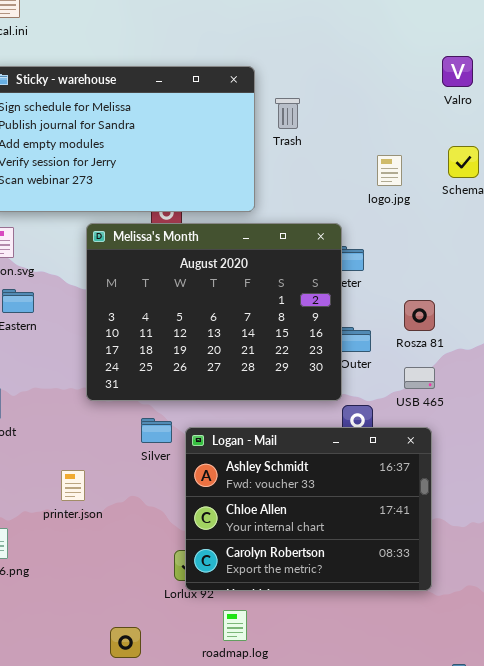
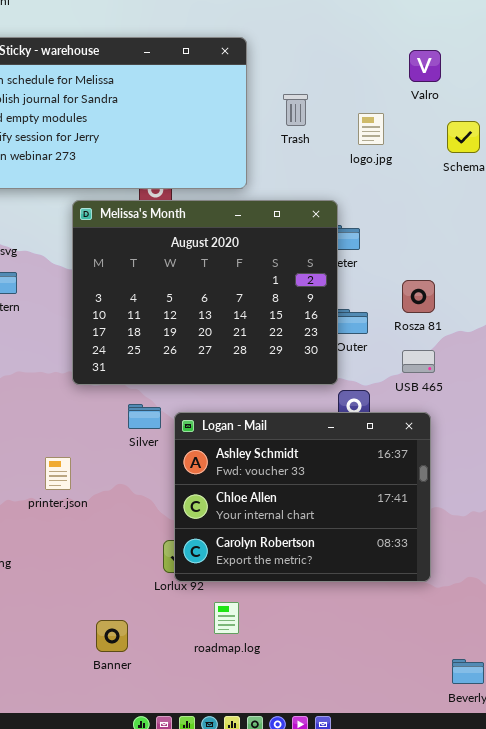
Valro: [442,56,473,87] -> [409,50,441,82], moved
Trash: [275,98,300,129] -> [283,94,308,126], moved
logo.jpg: [377,155,402,186] -> [358,113,384,145], moved

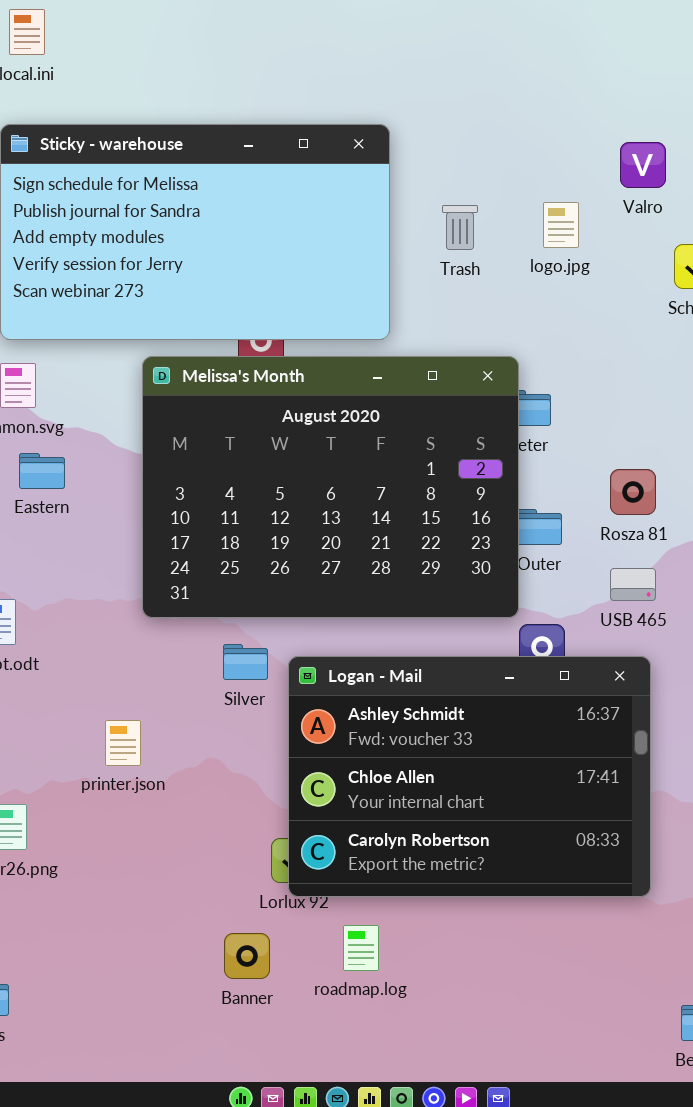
logo.jpg: [358,113,384,145] -> [543,202,579,248], moved
Banner: [96,620,128,652] -> [224,933,270,979], moved

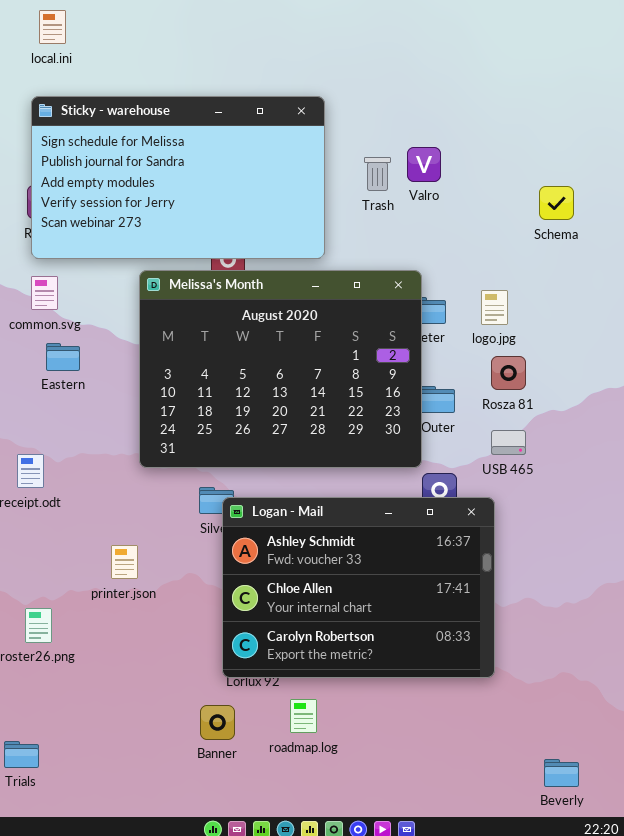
Valro: [620,142,666,188] -> [407,147,441,182], moved
logo.jpg: [543,202,579,248] -> [481,290,508,325], moved
Logan - Mail: [288,656,651,897] -> [222,497,495,678], moved

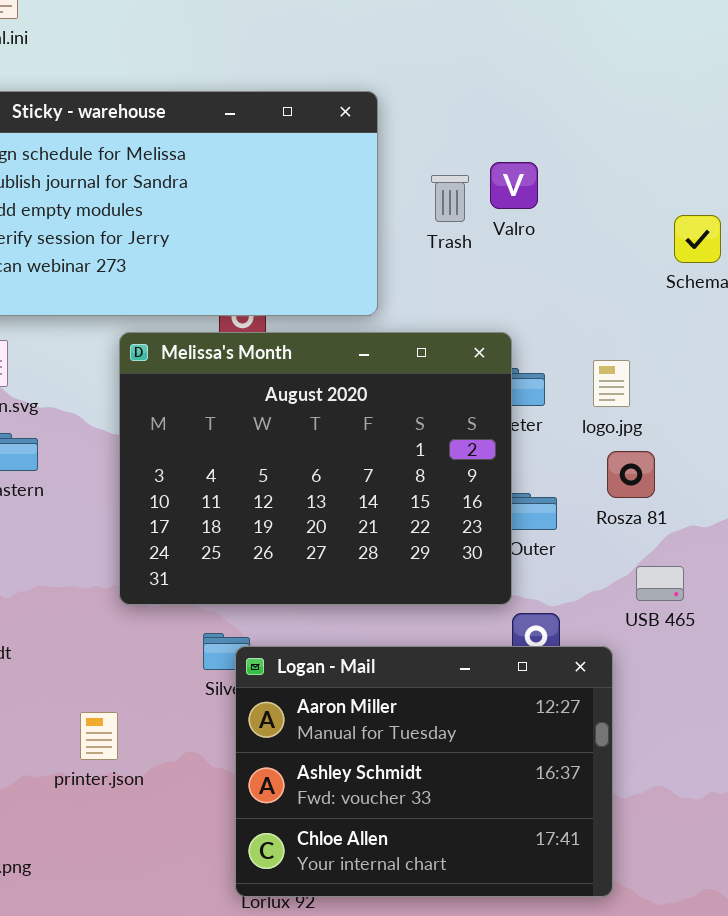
USB 465: [491,430,526,455] -> [636,566,684,601], moved
Logan - Mail: [222,497,495,678] -> [235,646,613,897], scrolled up 1 row

